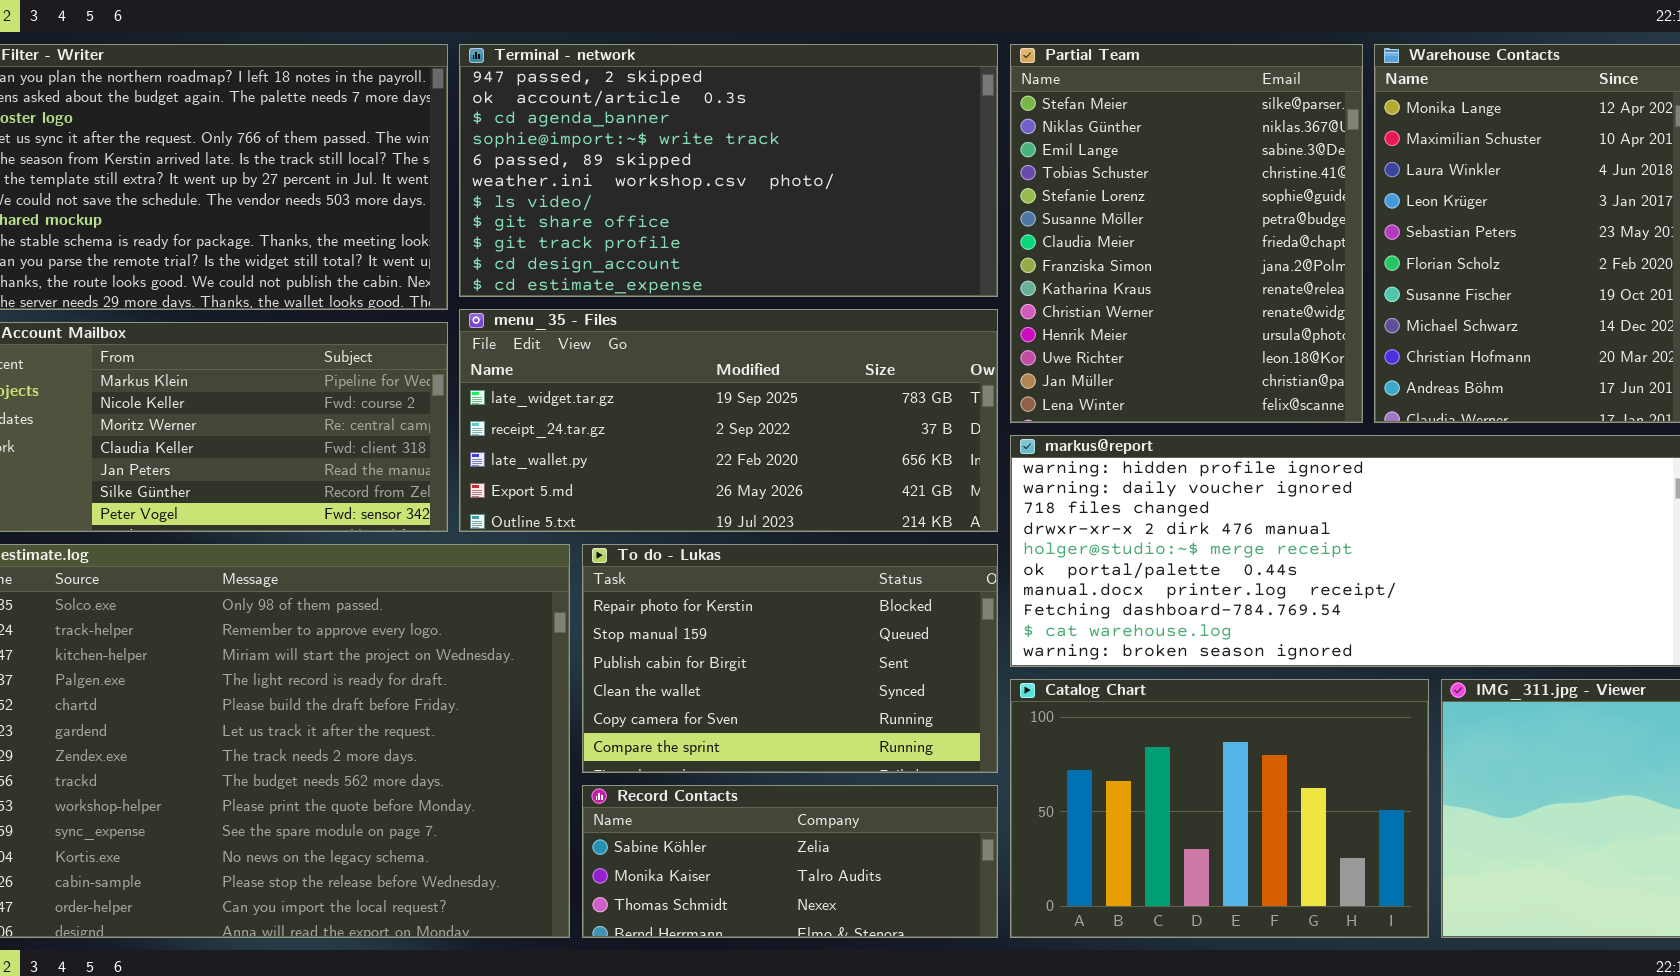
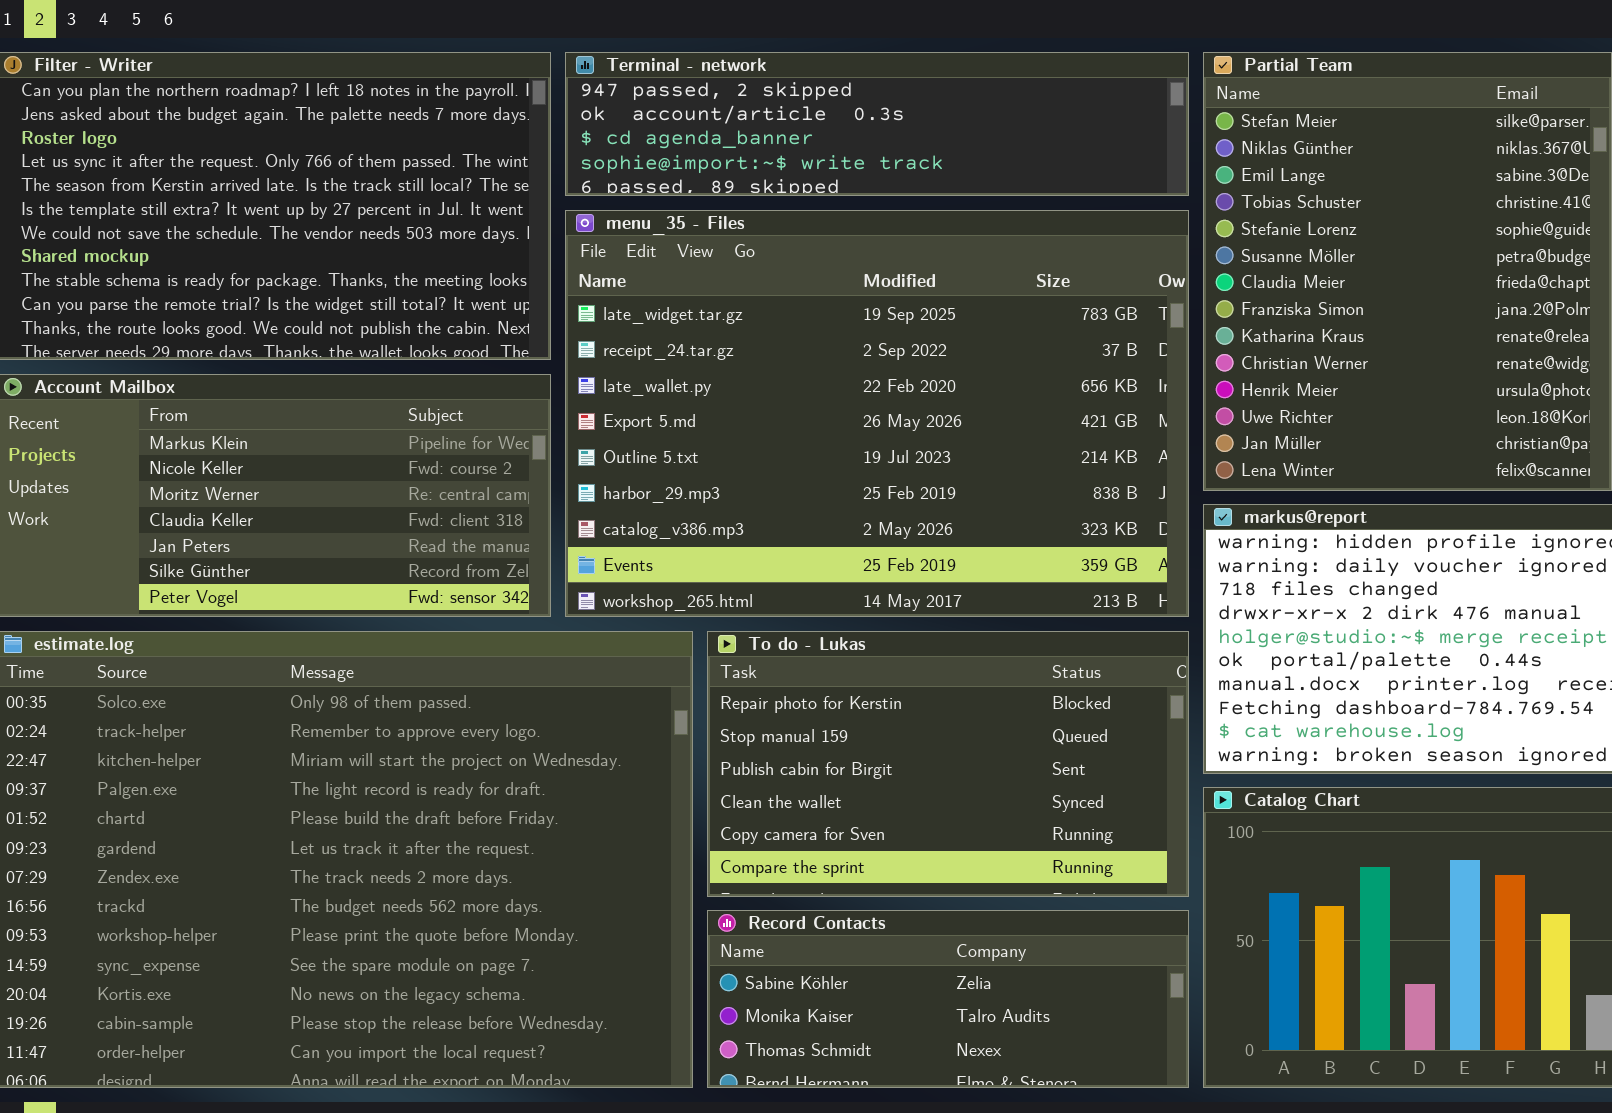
Terminal - network: [459,44,998,297] -> [565,52,1189,196], resized
menu_35 - Files: [459,309,998,532] -> [565,210,1189,617], resized

